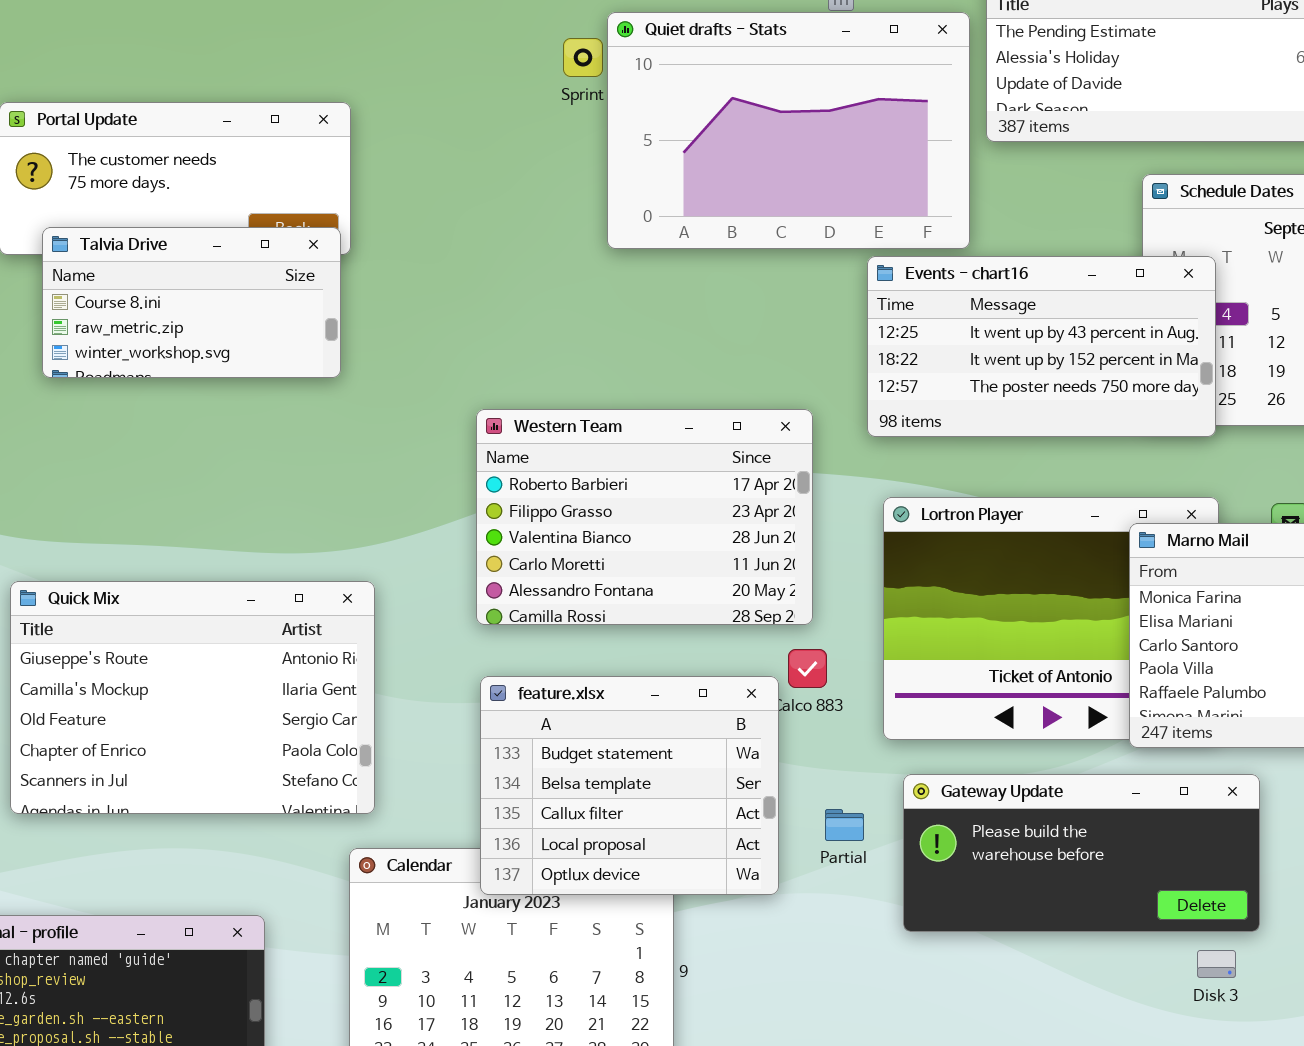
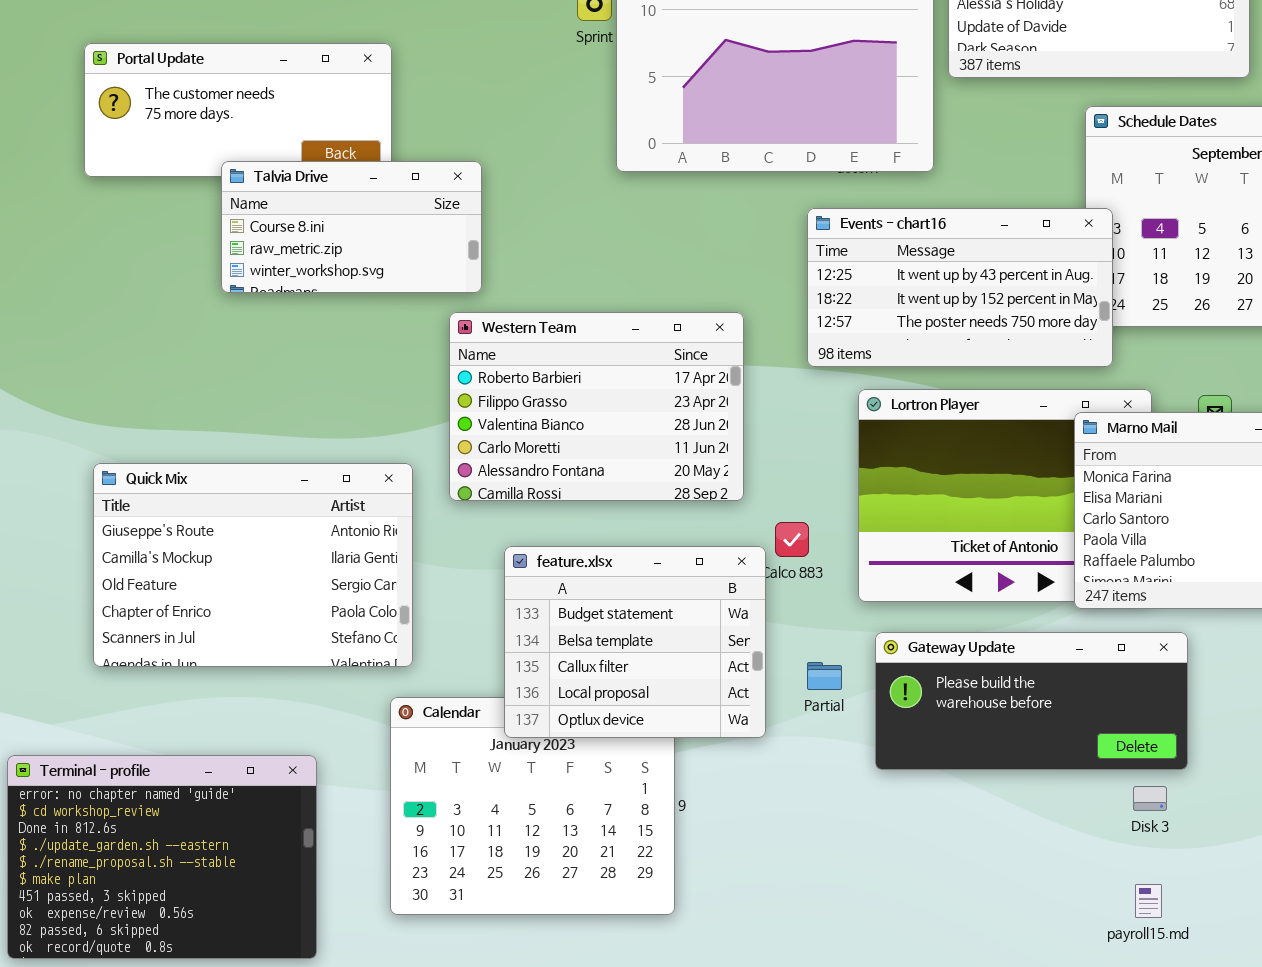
Talvia Drive: [42,227,341,378] -> [221,161,482,293], moved
Events - chart16: [867,256,1216,437] -> [807,208,1113,367], moved
Western Team: [476,409,813,625] -> [449,312,744,501], moved

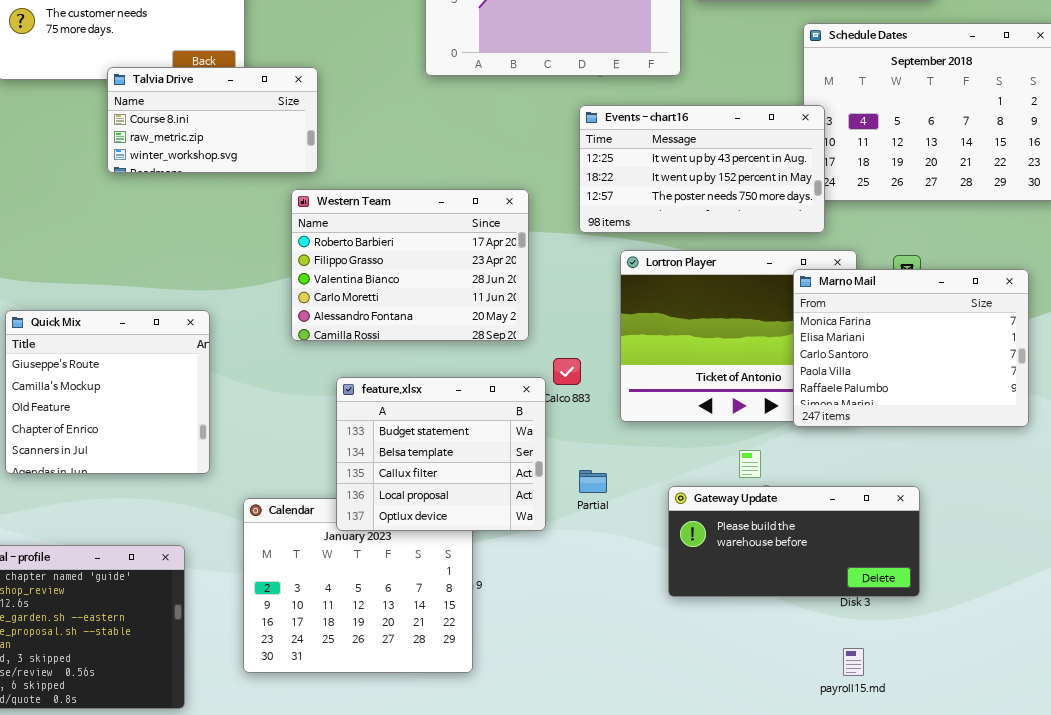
Quick Mix: [93,463,413,667] -> [5,310,210,474], resized
Gateway Update: [875,632,1188,770] -> [668,486,920,597], moved

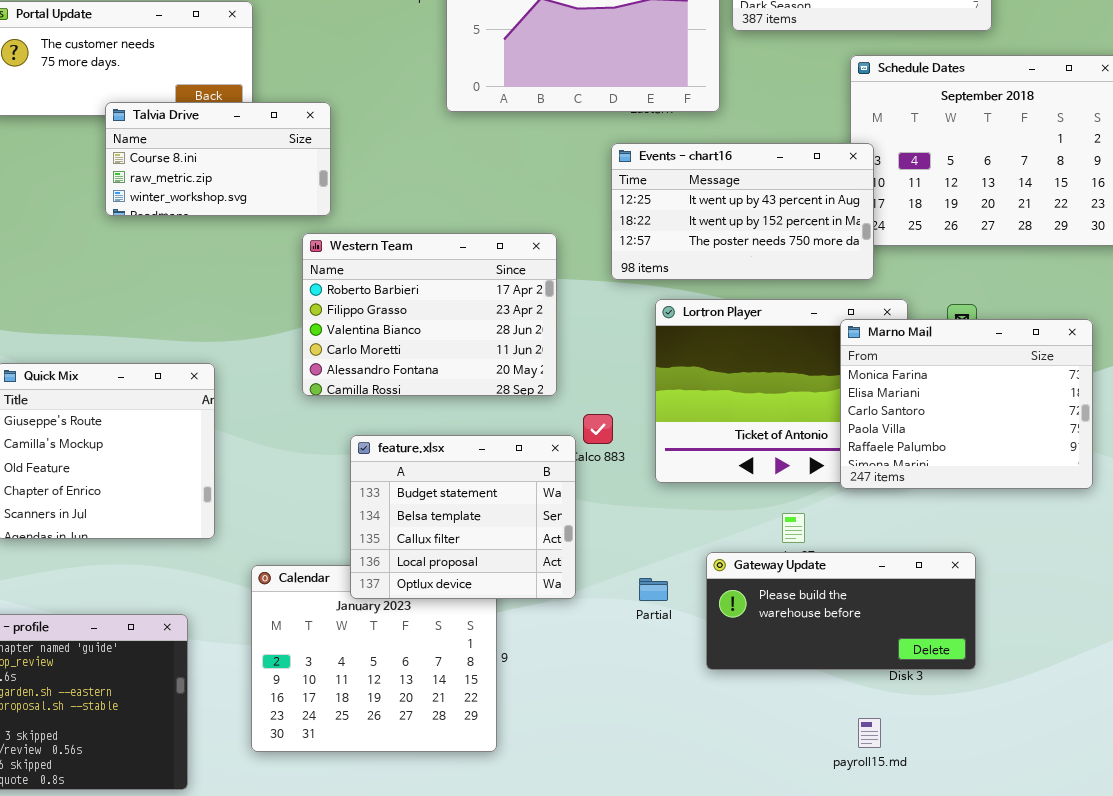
Partial: [579,470,607,493] -> [639,578,668,601], moved
payroll15.md: [843,648,864,676] -> [858,718,881,748], moved

